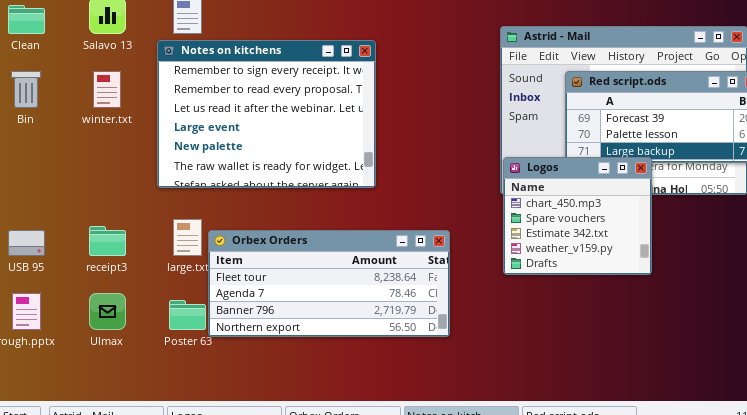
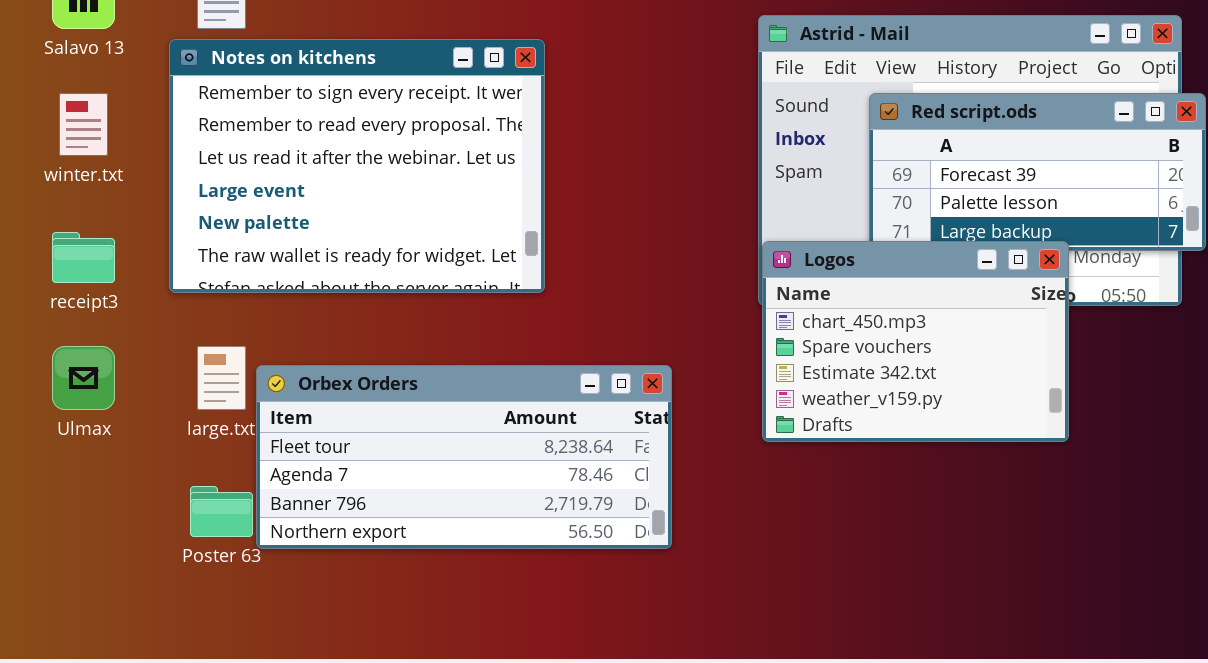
Logos: [503,157,652,275] -> [762,241,1069,442], resized
receipt3: [89,226,126,256] -> [52,232,115,283], moved
Ulmax: [89,293,126,330] -> [52,346,115,410], moved

